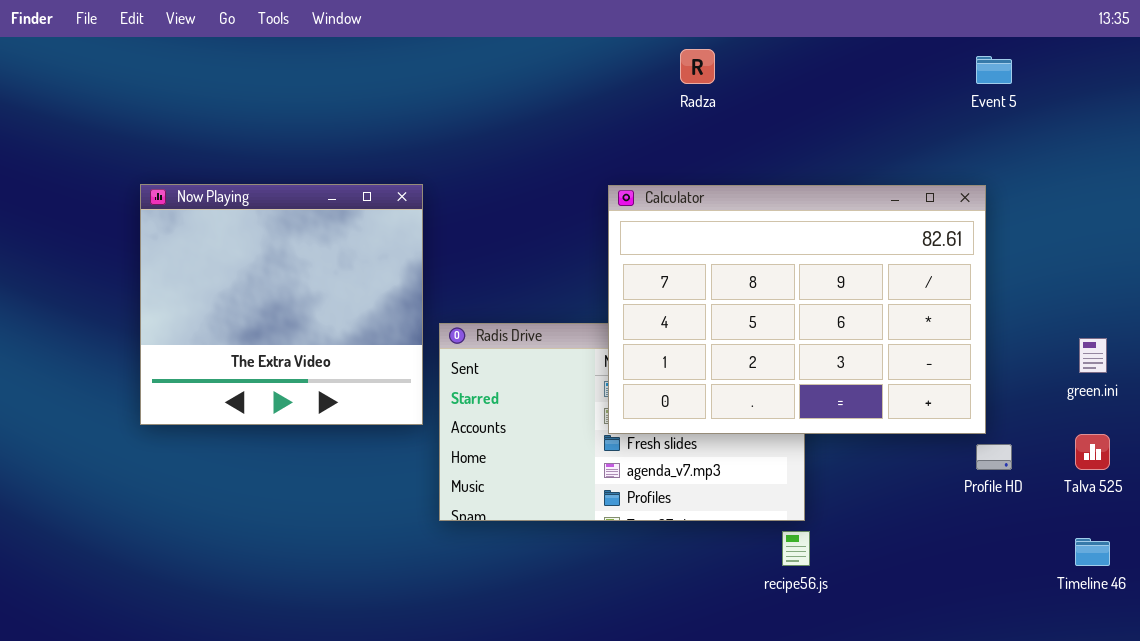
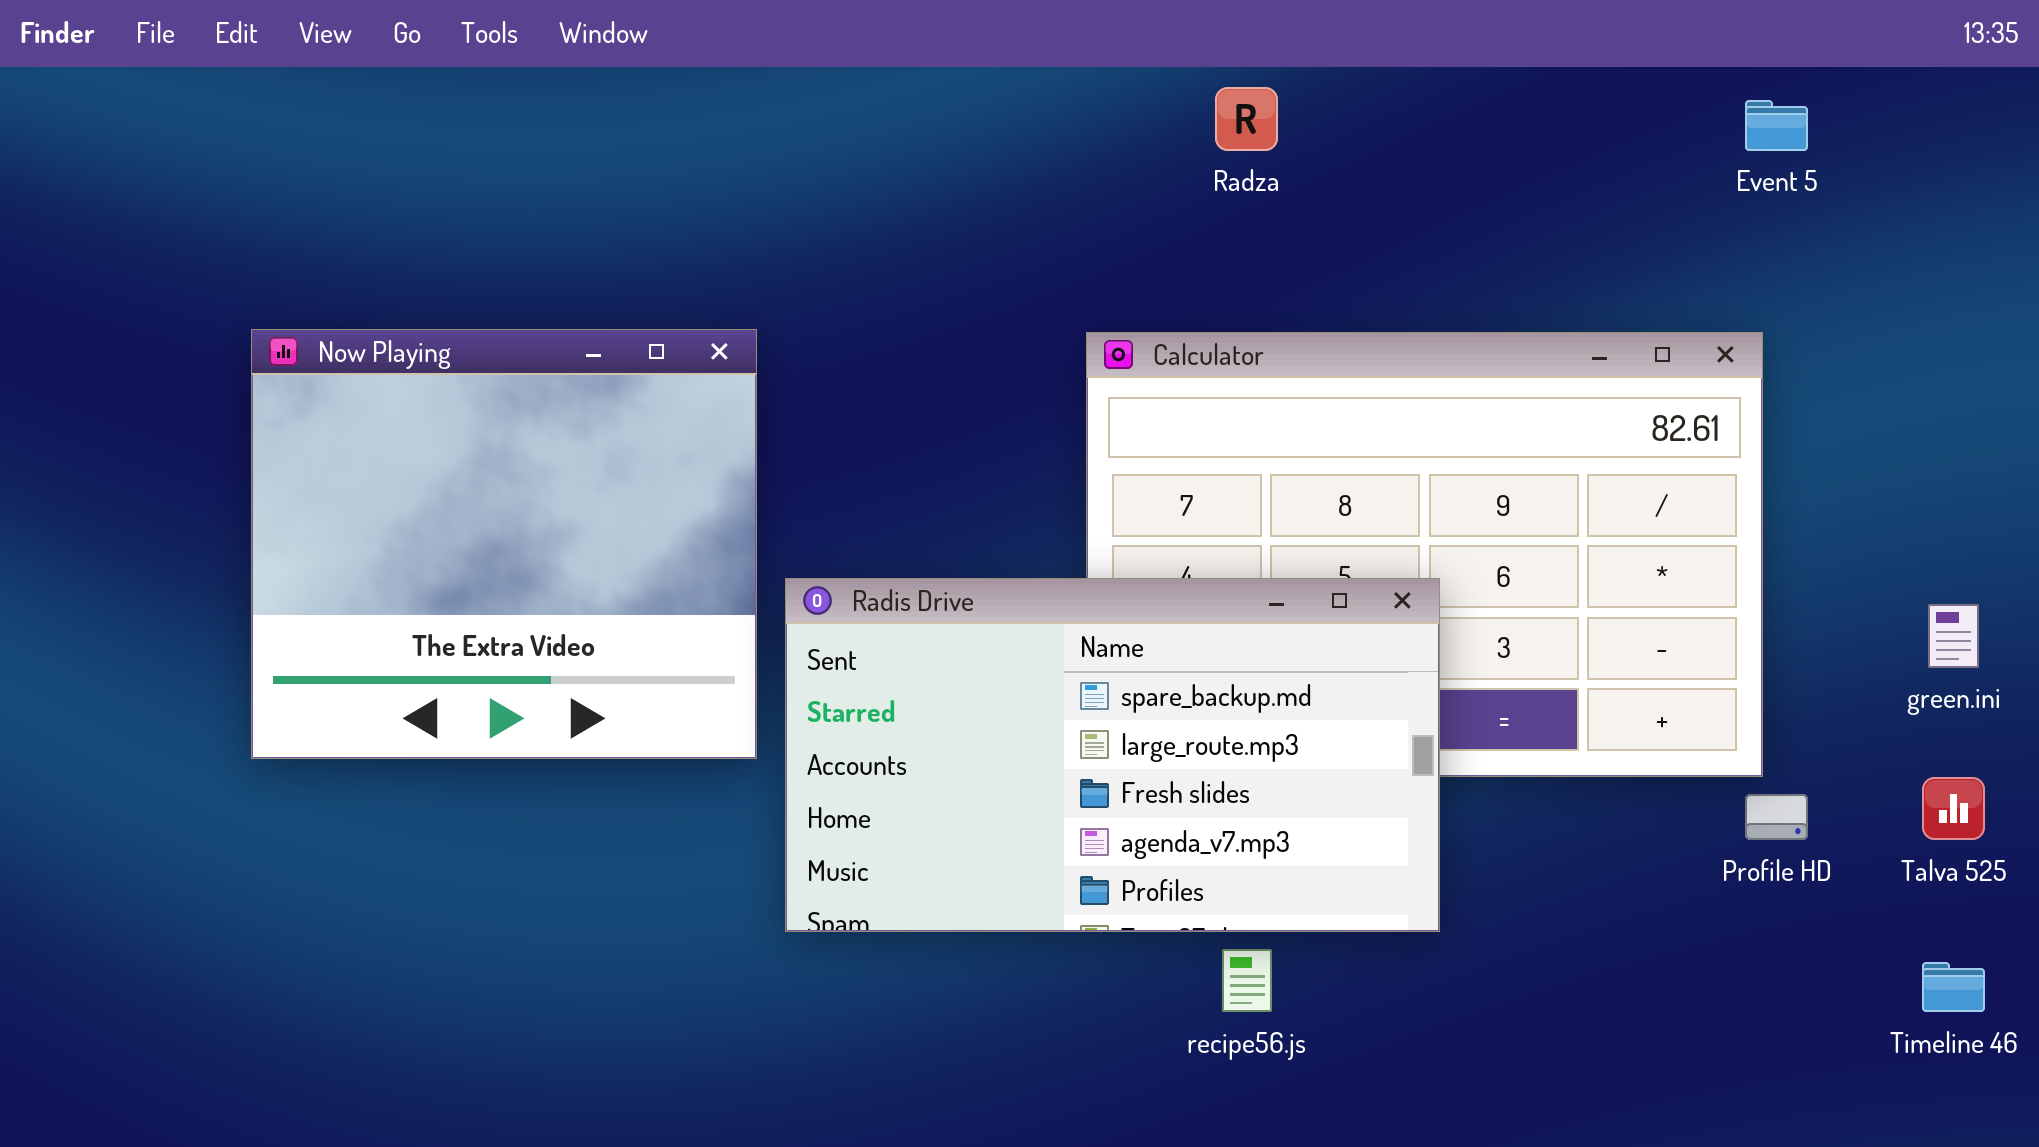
Radis Drive: [439,323,805,521] -> [785,578,1440,932], raised
recipe56.js: [782,531,810,566] -> [1222,949,1272,1012], moved

